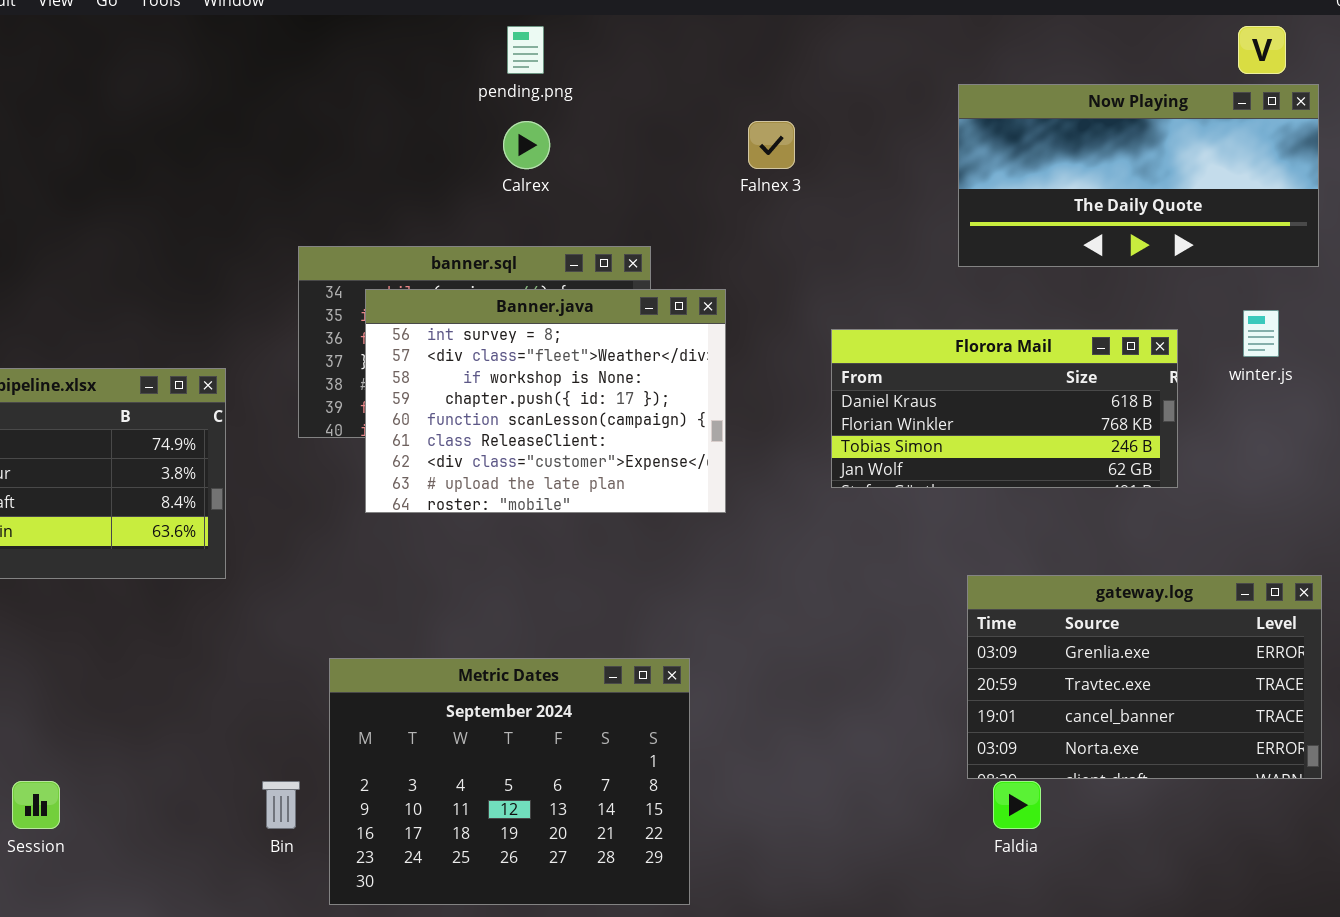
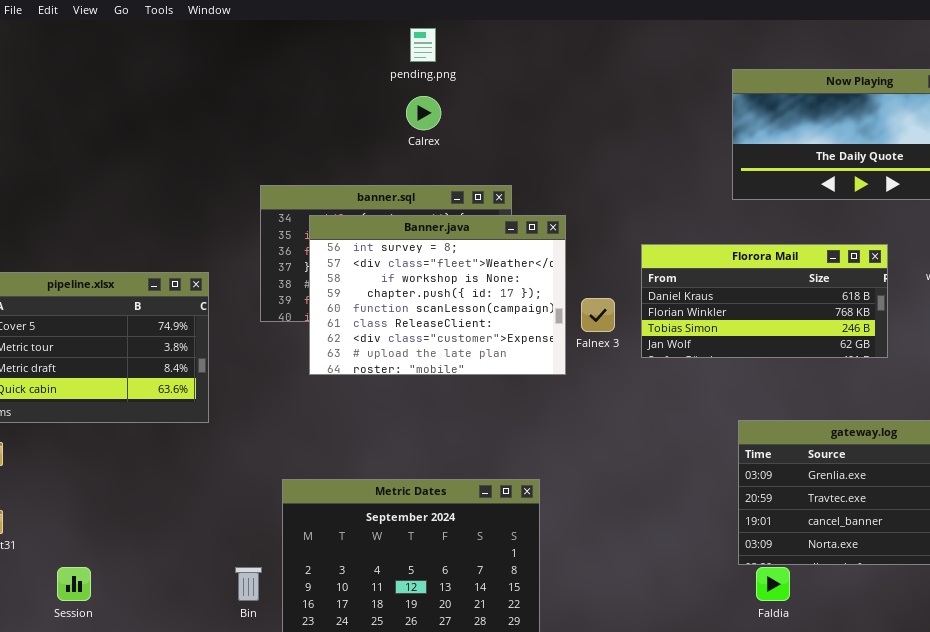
Falnex 3: [748,121,795,169] -> [581,298,615,332], moved

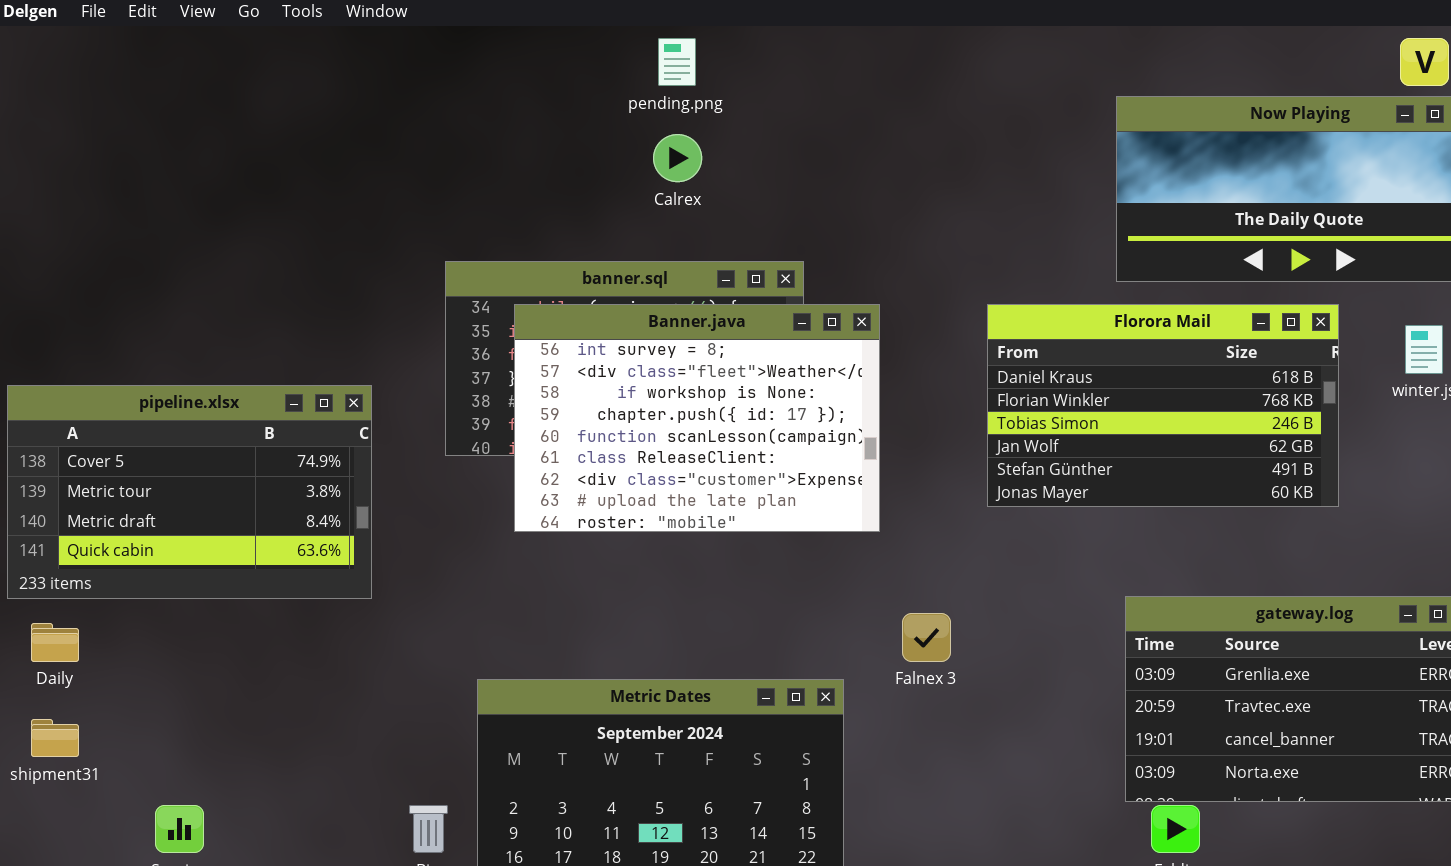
Florora Mail: [641,244,888,358] -> [987,304,1339,507], resized
Falnex 3: [581,298,615,332] -> [902,613,951,662], moved

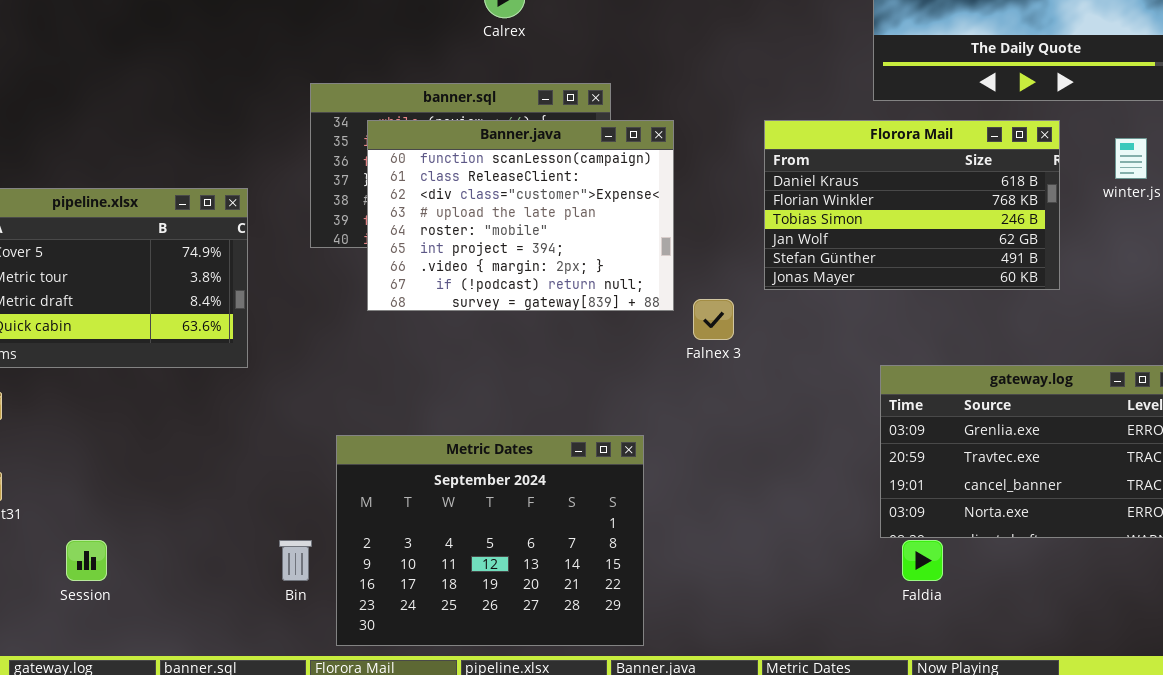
Banner.java: [514,304,880,532] -> [367,120,674,311], scrolled down 4 rows
Falnex 3: [902,613,951,662] -> [693,299,734,340], moved

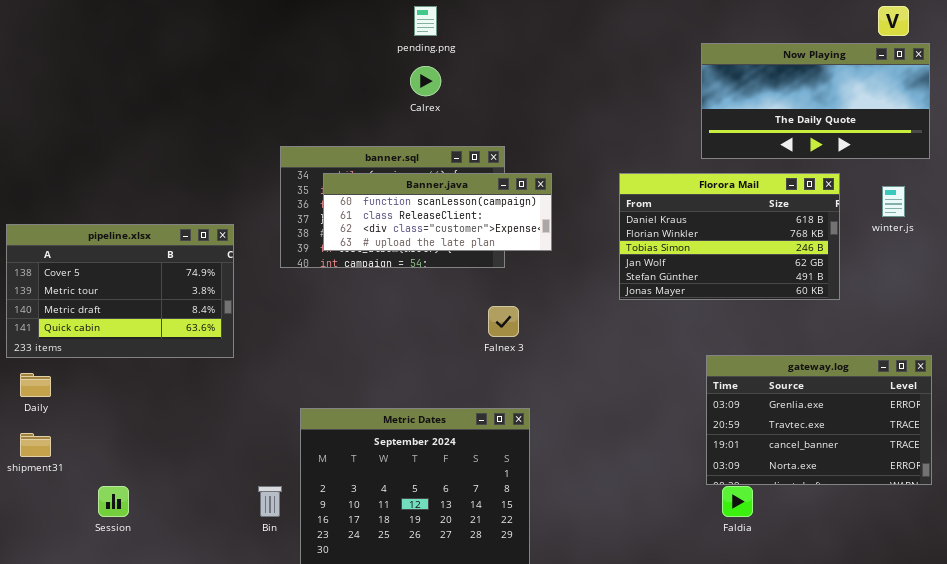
Banner.java: [367,120,674,311] -> [323,173,552,251], resized
Falnex 3: [693,299,734,340] -> [488,306,519,337], moved

